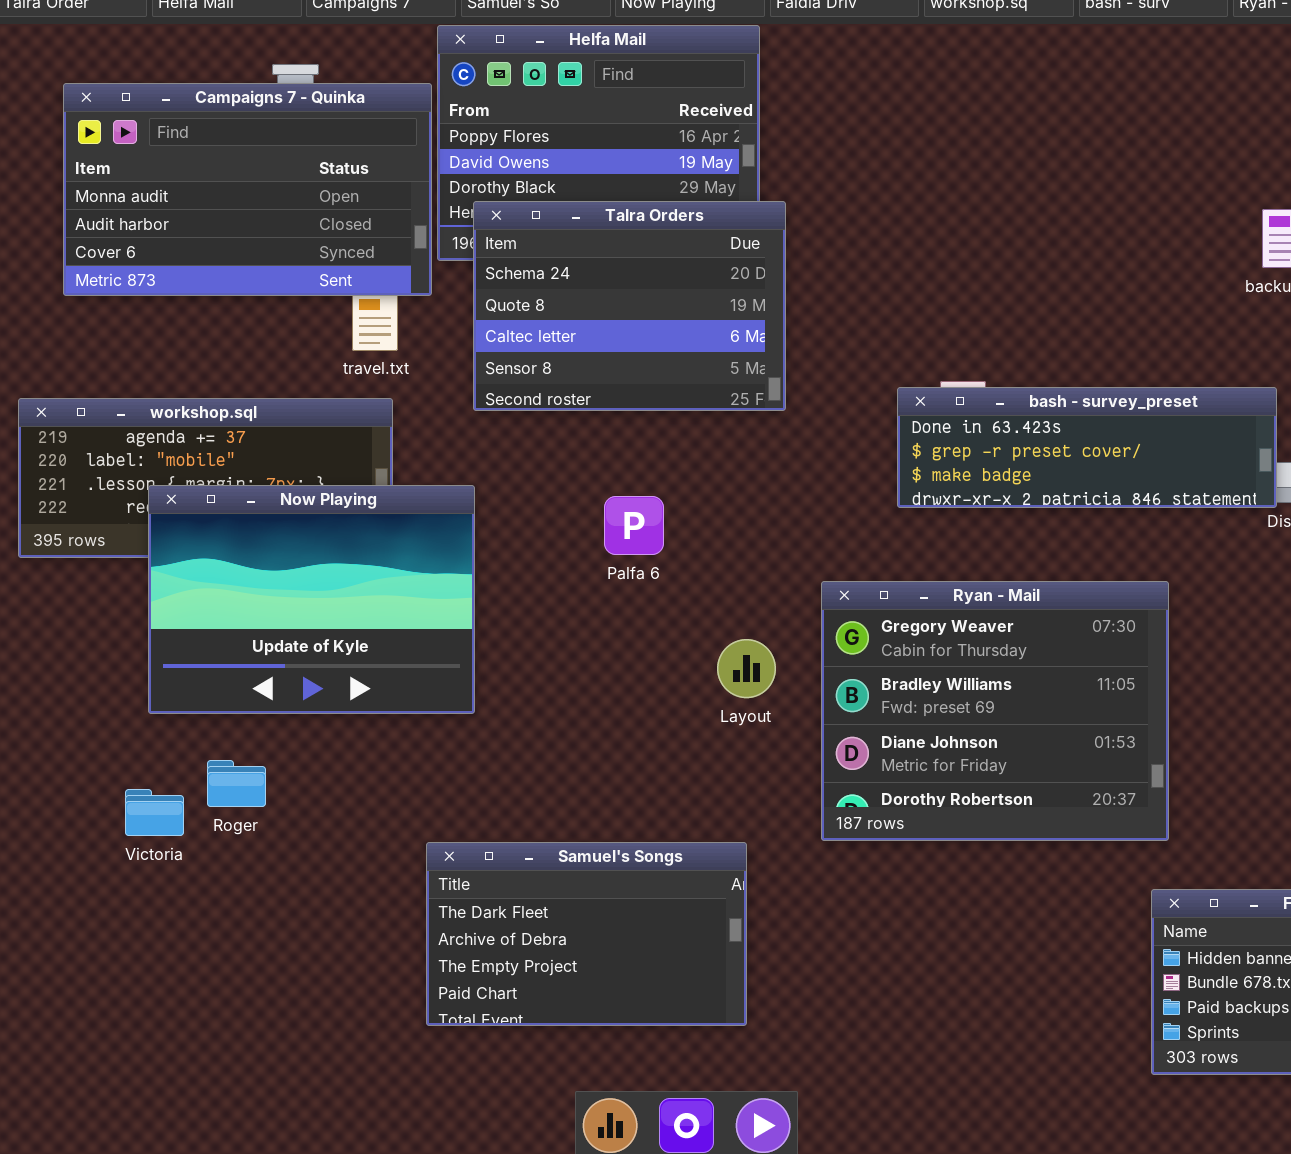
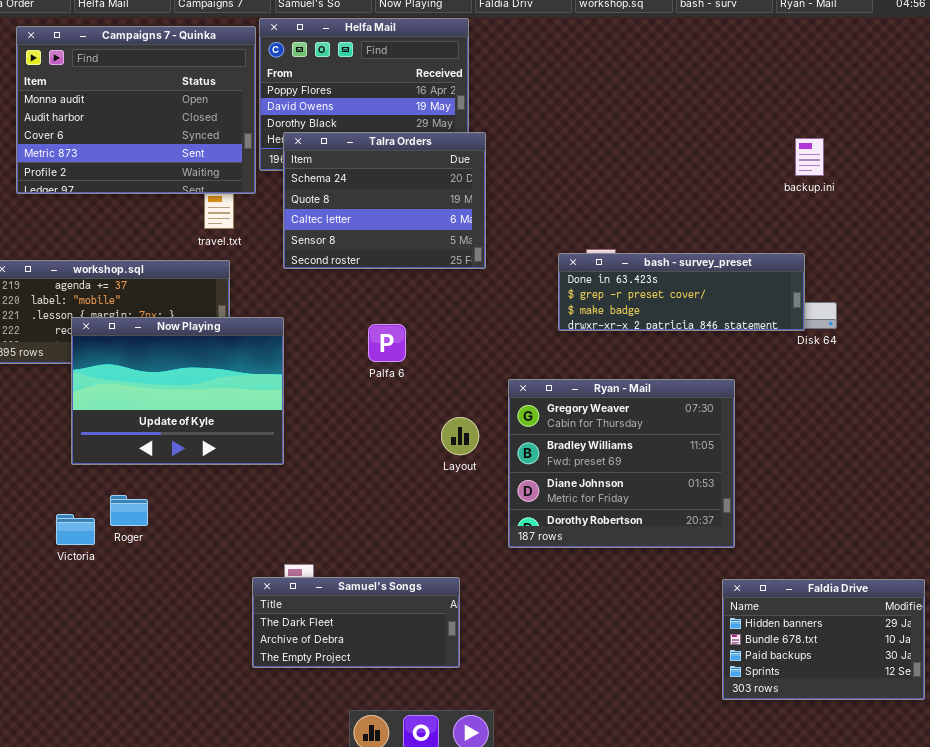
Campaigns 7 - Quinka: [63,83,432,296] -> [16,26,256,194], resized
Samuel's Songs: [426,842,747,1026] -> [252,577,460,668], resized

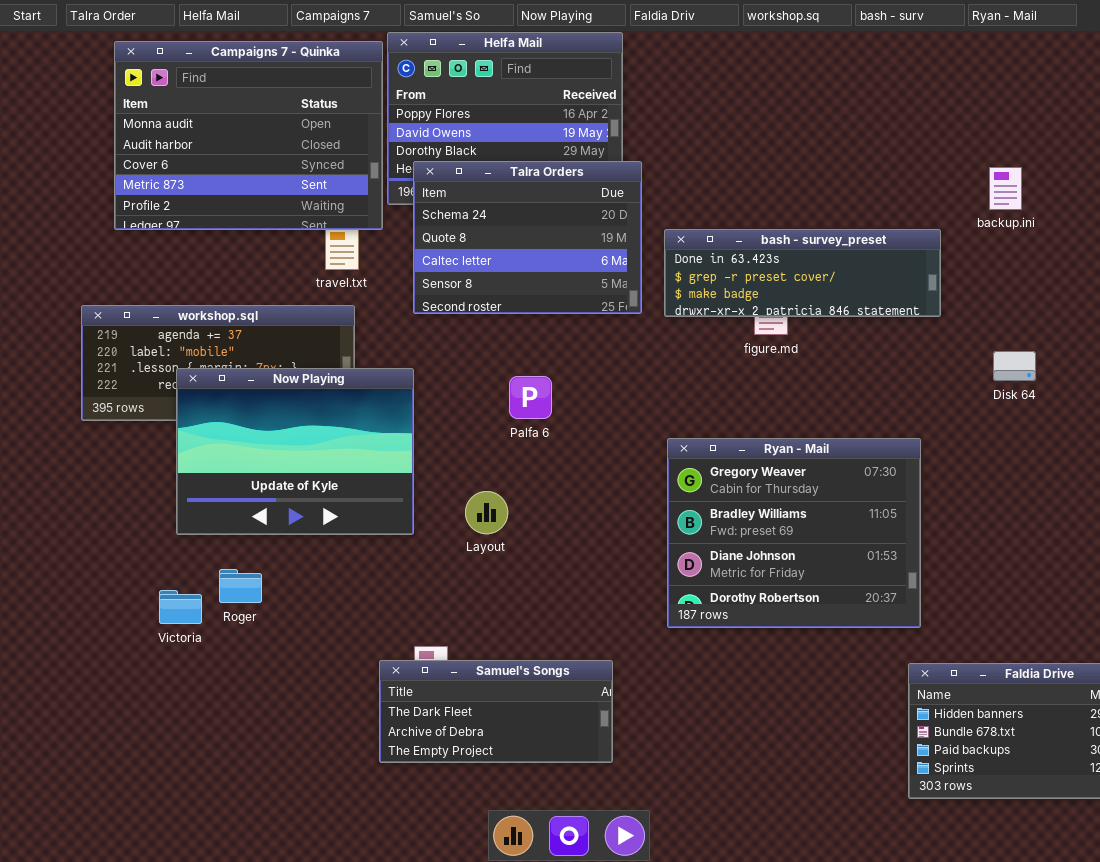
bash - survey_preset: [558,253,805,331] -> [664,229,941,317], moved
Layout: [441,417,479,455] -> [465,491,508,534], moved

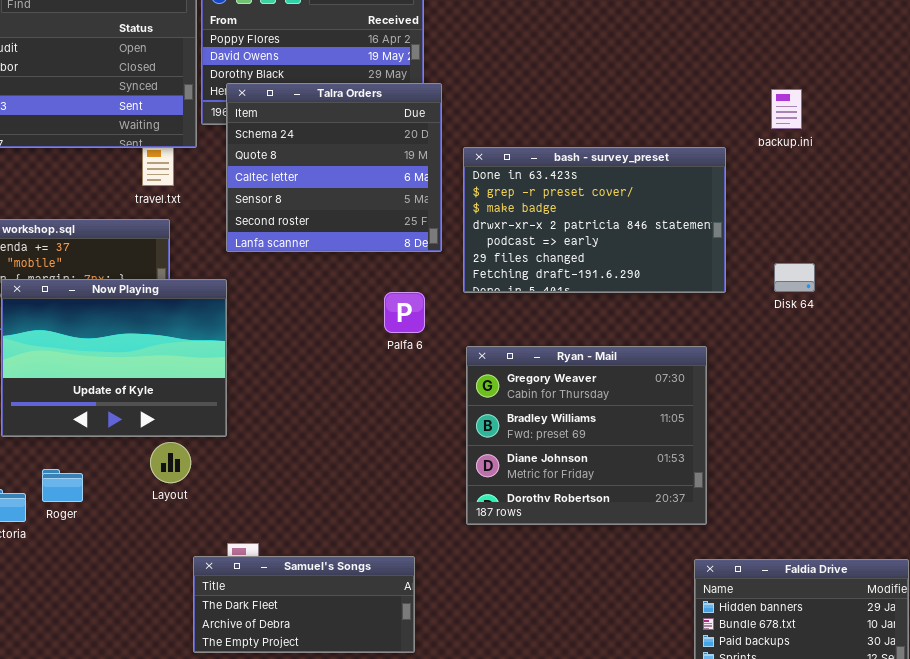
Talra Orders: [413,161,642,314] -> [226,83,442,252], resized
bash - survey_preset: [664,229,941,317] -> [463,147,726,293], resized
Palfa 6: [509,376,552,419] -> [384,292,425,333], moved
Layout: [465,491,508,534] -> [150,442,191,483], moved

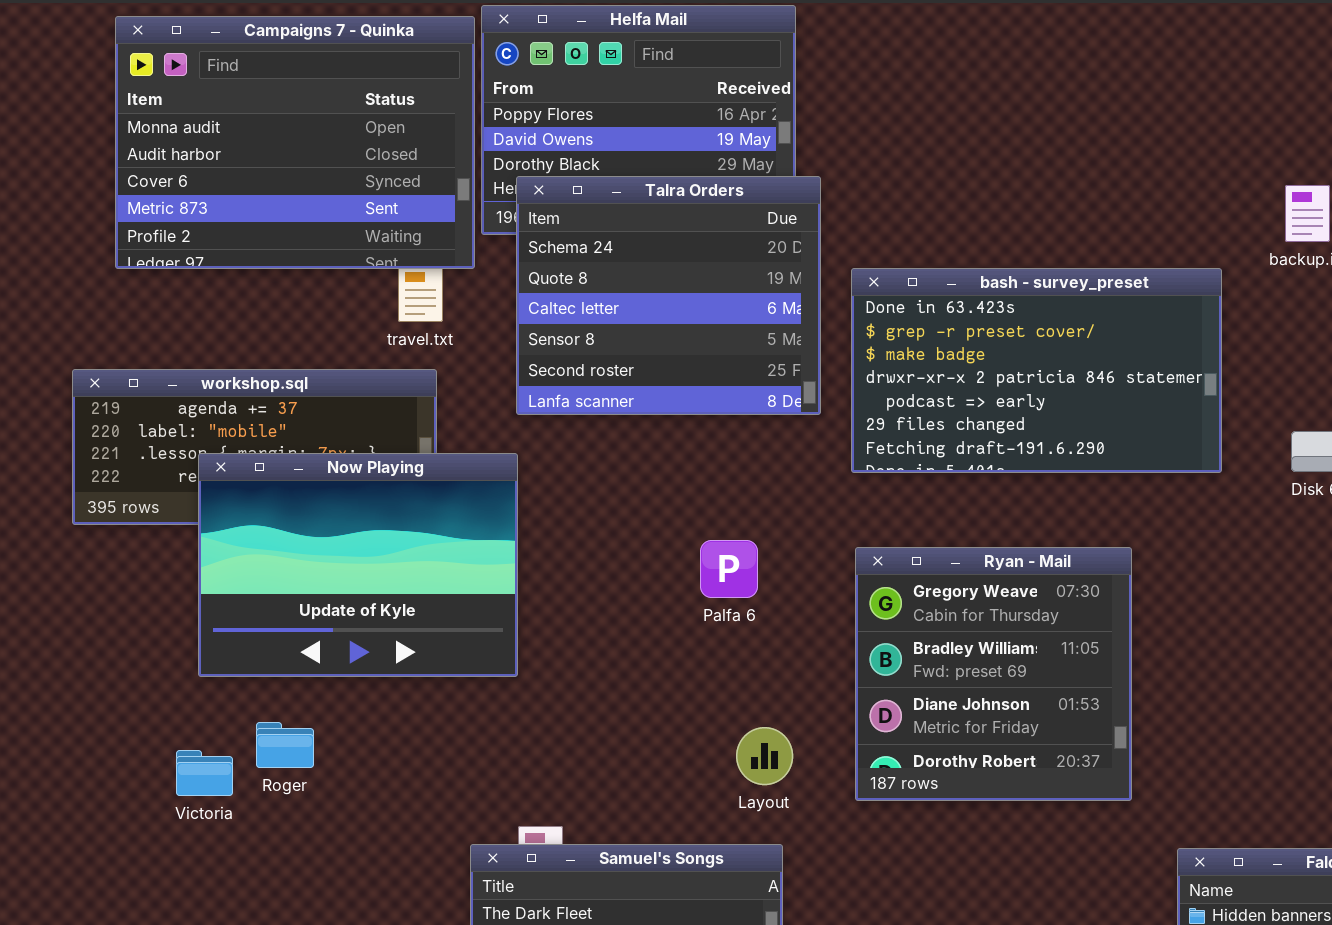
Palfa 6: [384,292,425,333] -> [700,540,758,598], moved
Ryan - Mail: [466,346,707,525] -> [855,547,1132,801], resized
Layout: [150,442,191,483] -> [736,727,793,785], moved

